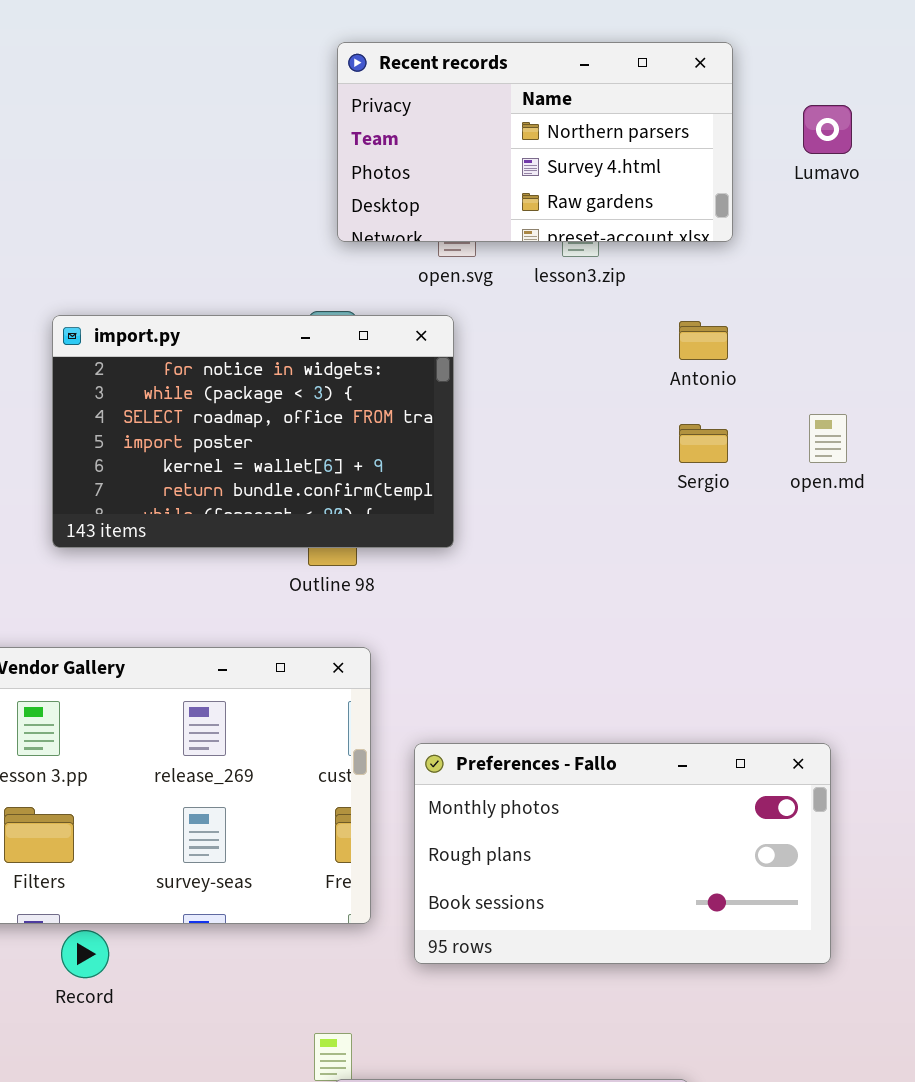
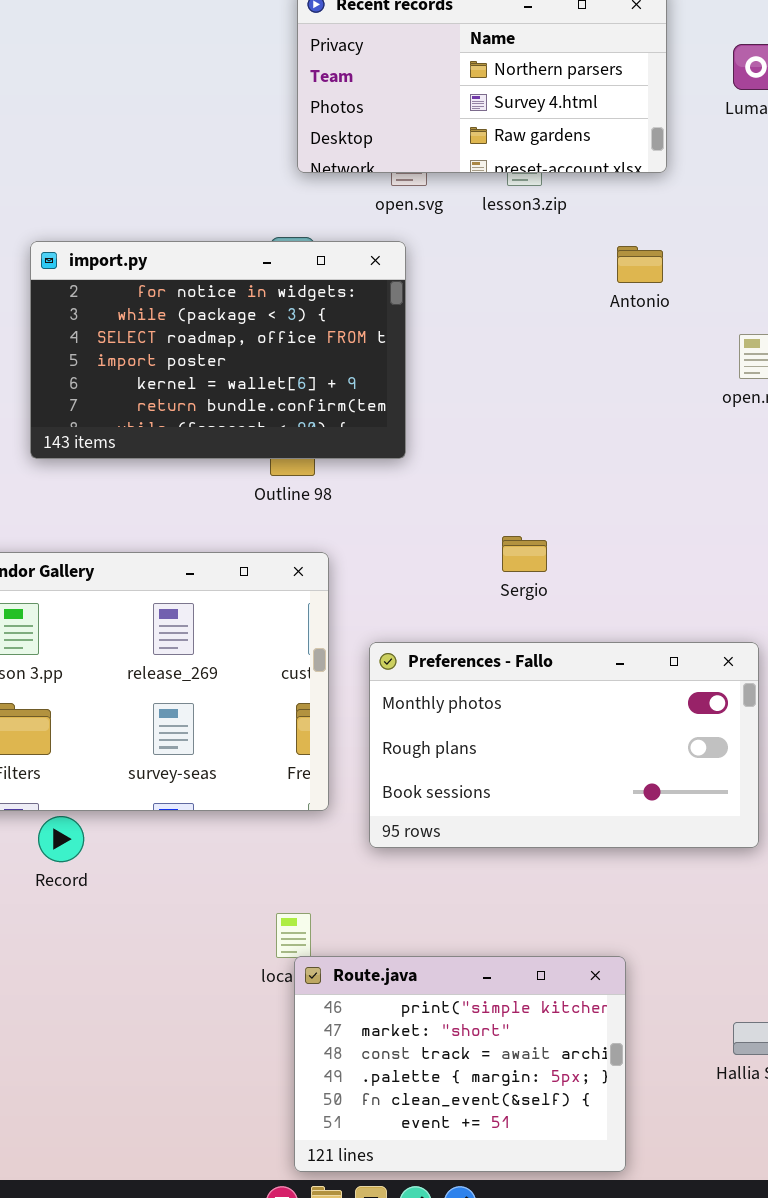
Sergio: [679,424,728,463] -> [502,536,547,572], moved

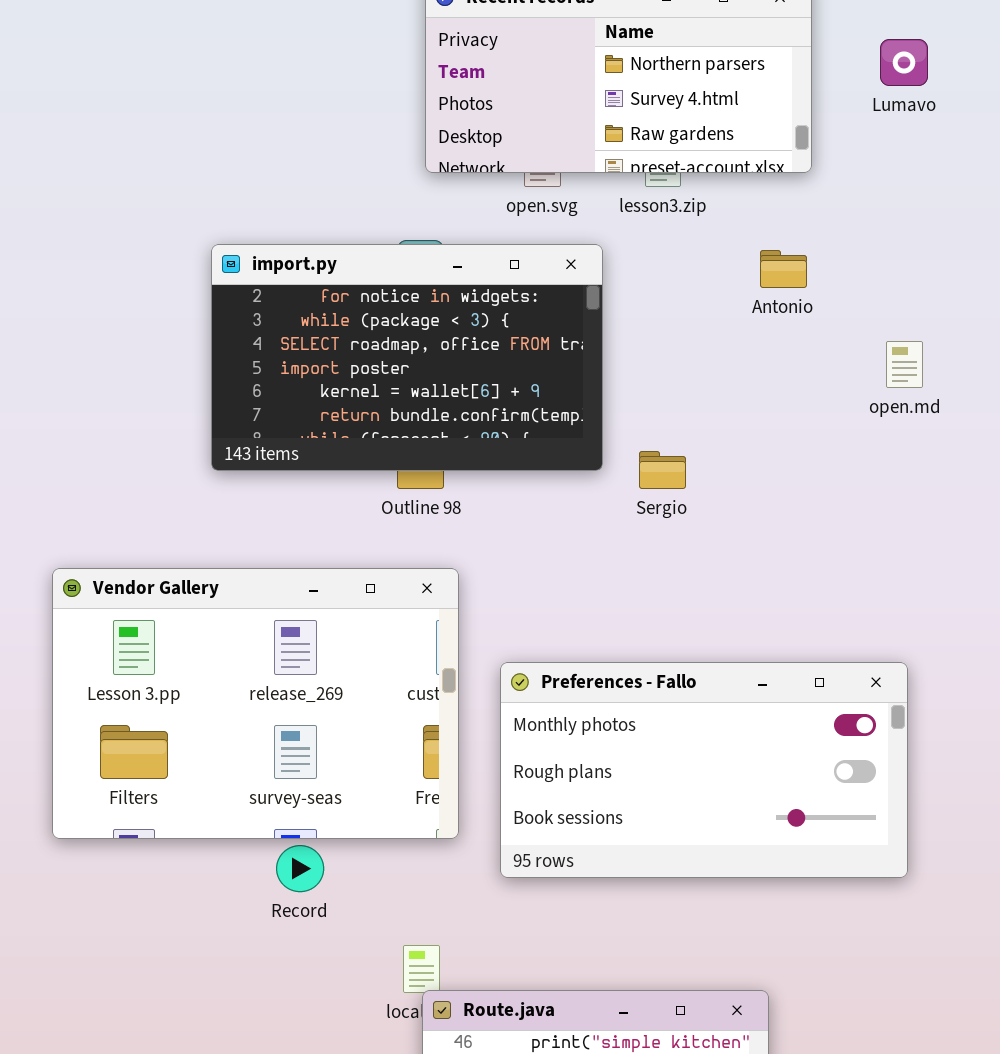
import.py: [30,241,406,459] -> [211,244,603,471], moved
Sergio: [502,536,547,572] -> [639,451,686,489], moved
Record: [38,816,84,862] -> [276,845,324,892], moved

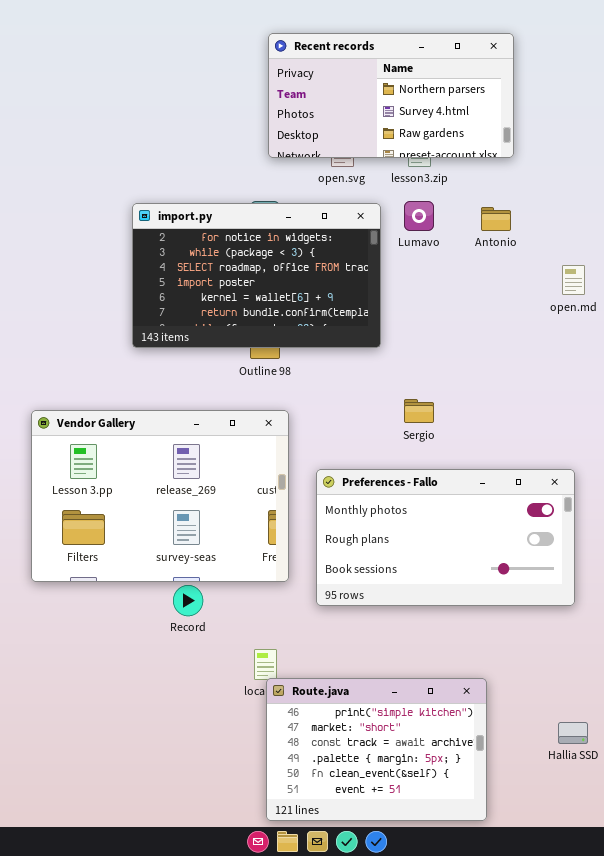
Lumavo: [880,39,928,86] -> [404,201,434,231], moved
Sergio: [639,451,686,489] -> [404,399,434,423], moved

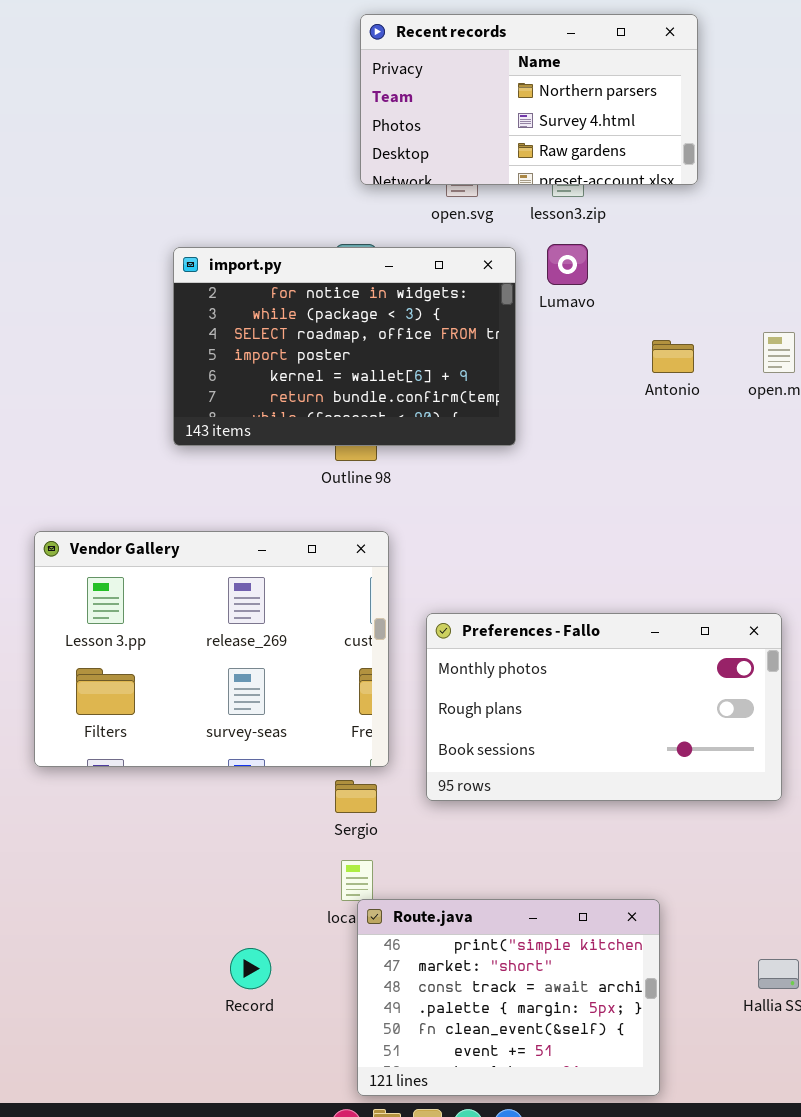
Antonio: [481,207,511,231] -> [652,340,694,373], moved
Sergio: [404,399,434,423] -> [335,780,377,813], moved
Record: [173,585,203,616] -> [230,948,271,989], moved

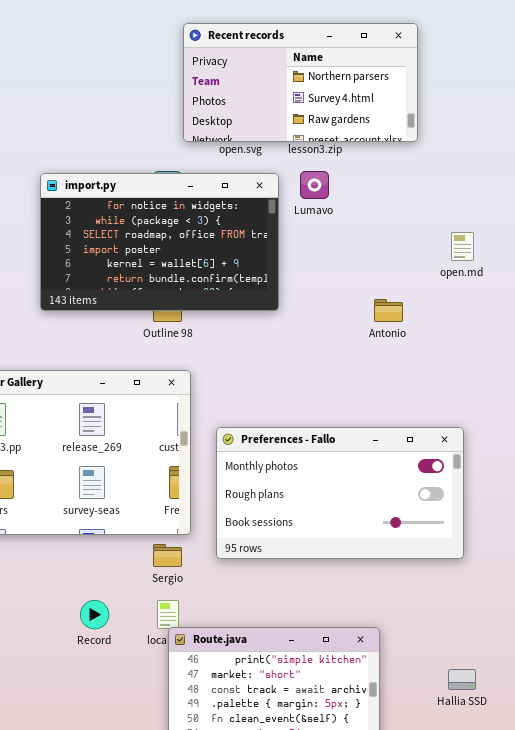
Recent records: [360,14,698,185] -> [183,23,418,142], moved
Antonio: [652,340,694,373] -> [374,299,403,322], moved
Record: [230,948,271,989] -> [80,600,109,629], moved

